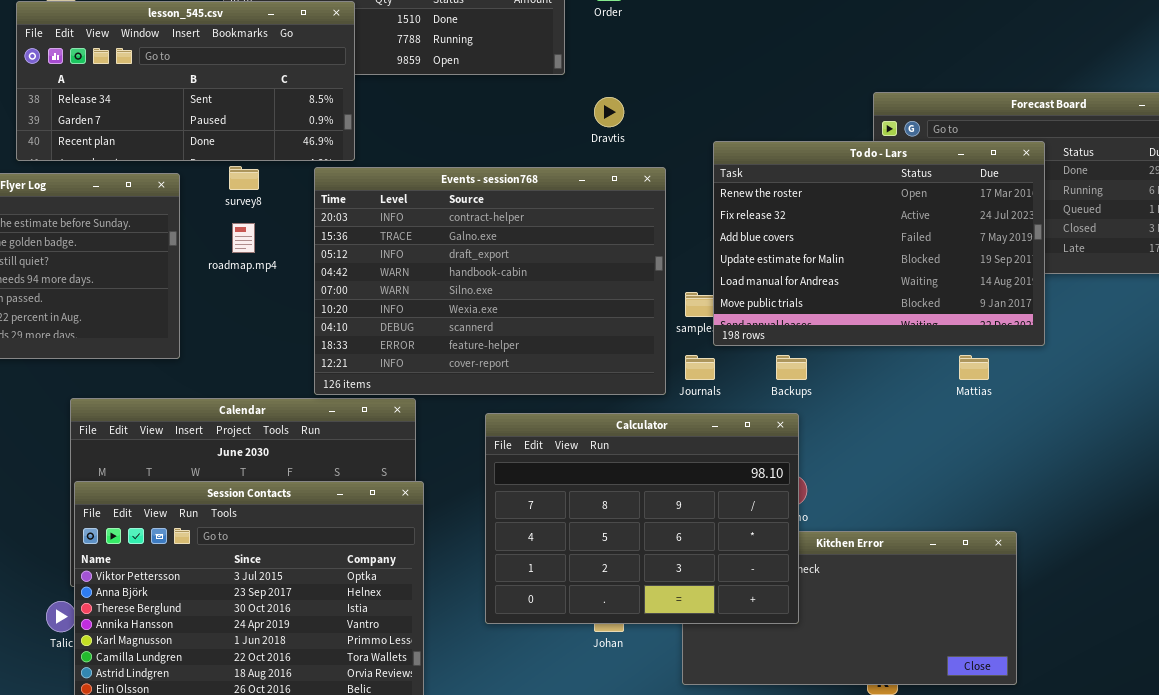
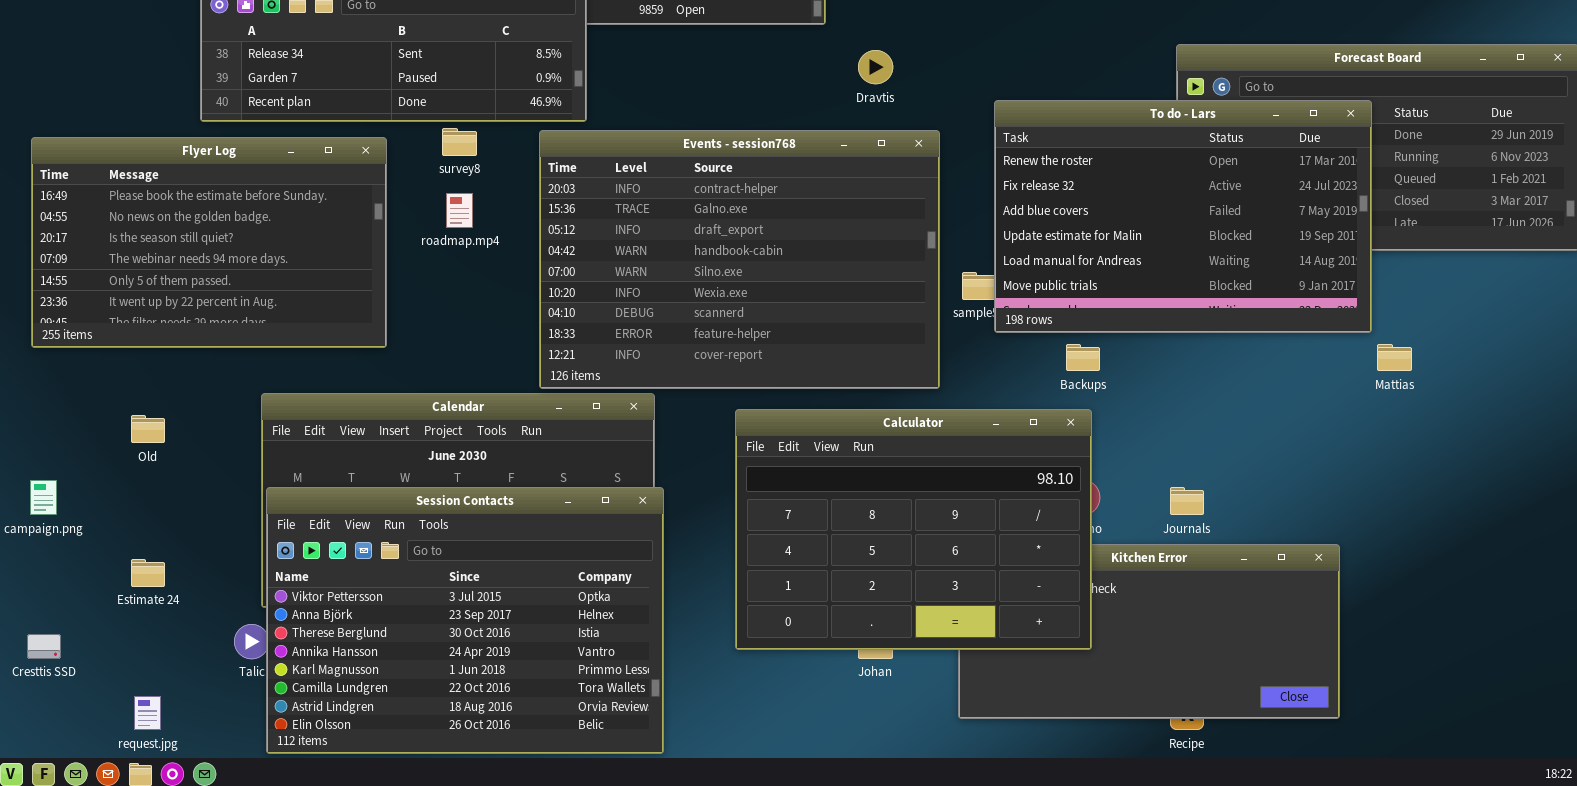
Journals: [685,355,715,380] -> [1170,487,1204,515], moved
Mattias: [959,355,989,380] -> [1377,344,1412,371], moved

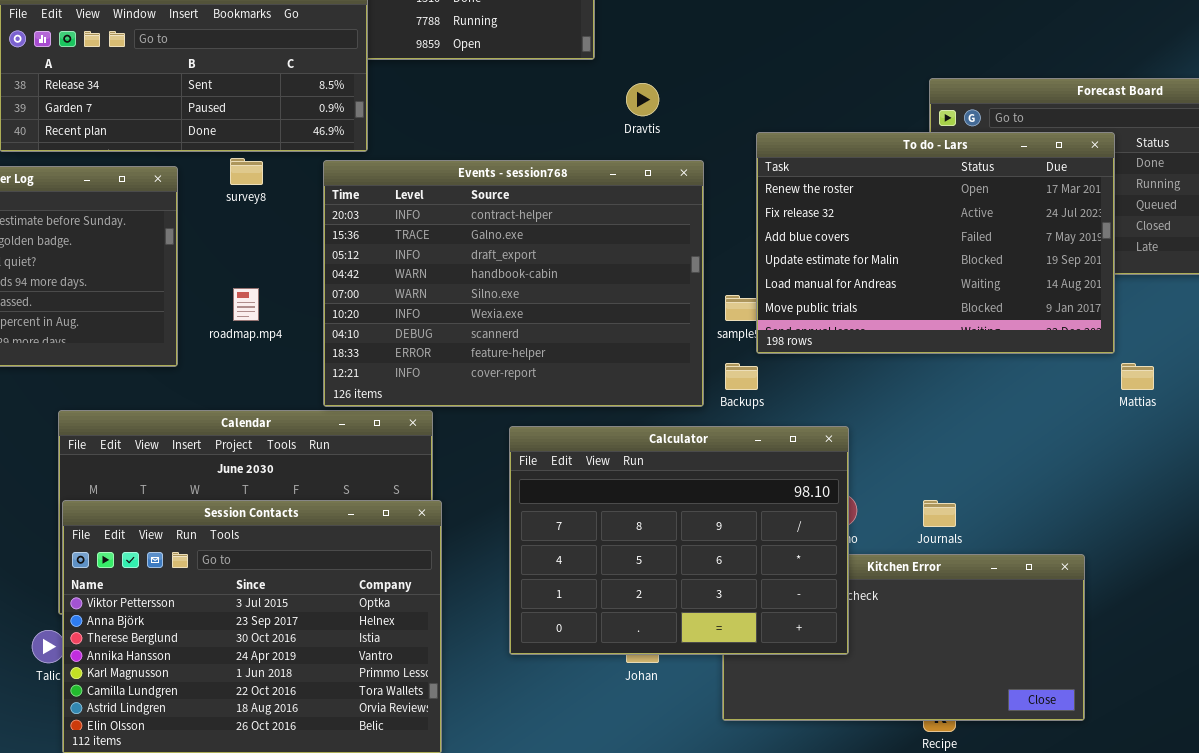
roadmap.mp4: [446,193,473,228] -> [233,288,259,321], moved
Backups: [1066,344,1100,371] -> [725,363,758,390], moved

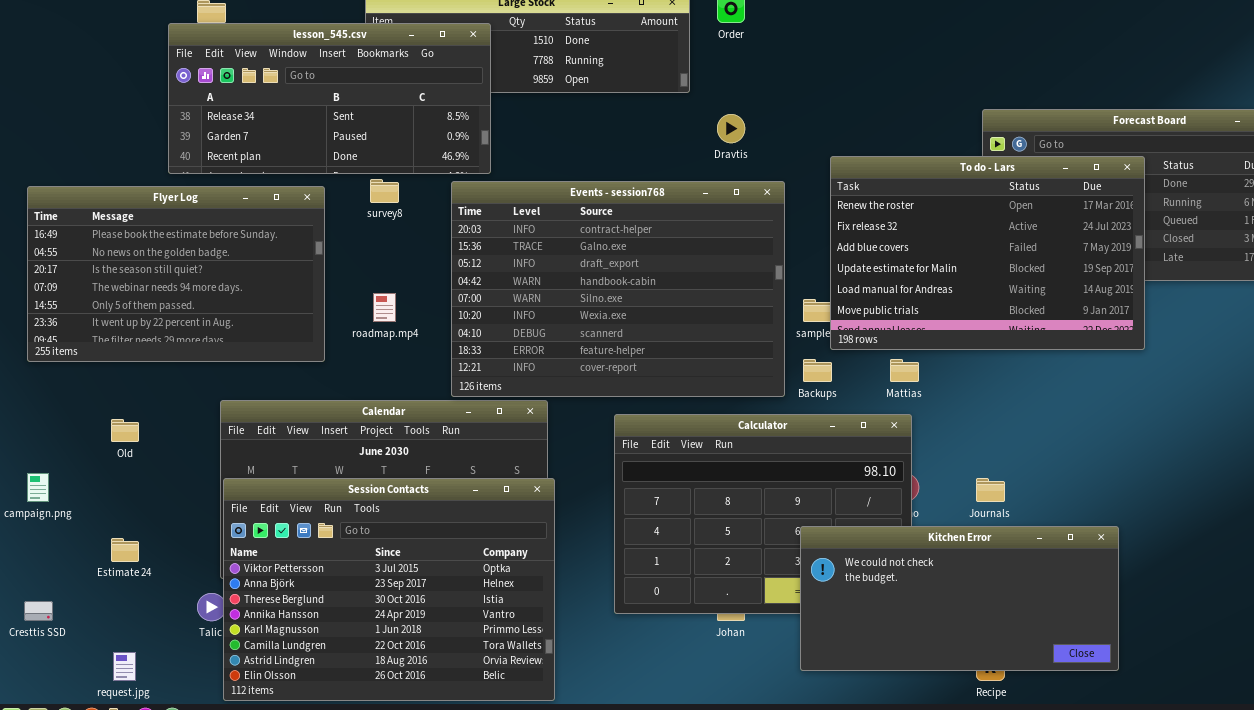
Mattias: [1121,363,1154,390] -> [890,359,919,382], moved
Kitchen Error: [722,554,1085,721] -> [800,526,1119,671], raised

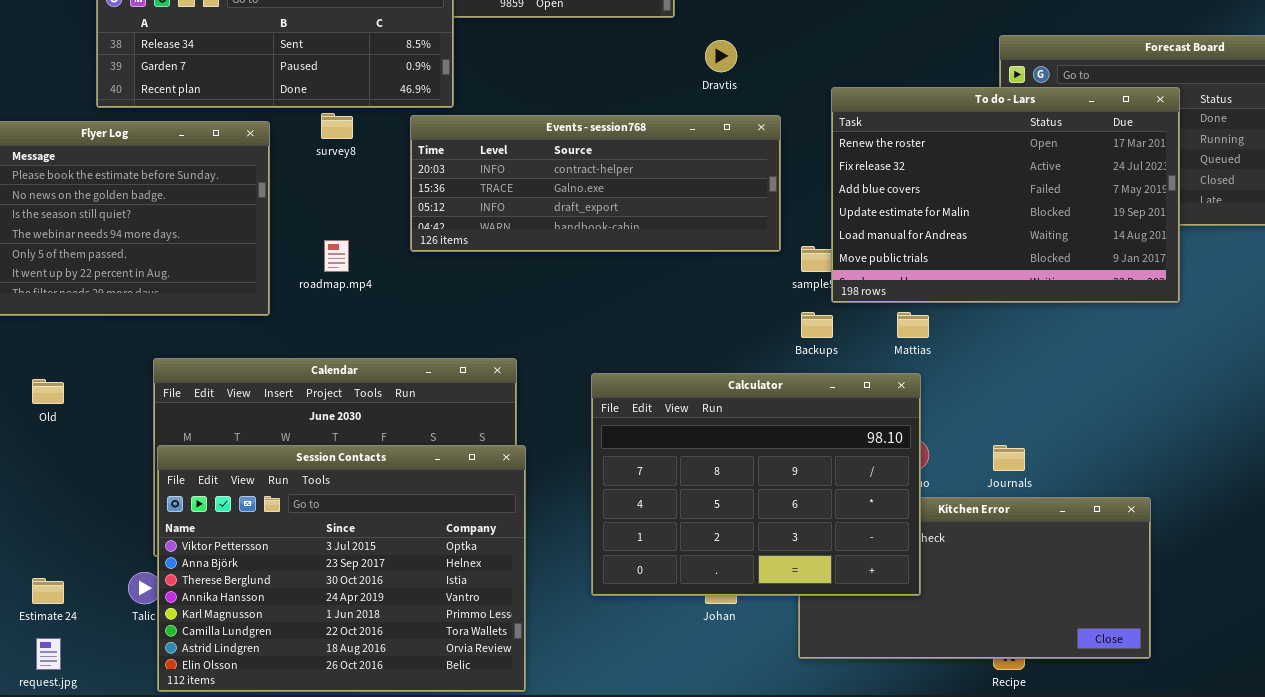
Events - session768: [451,181,785,397] -> [410,115,781,252], resized
Calculator: [614,414,912,614] -> [591,373,921,596], raised
Estimate 24: [111,538,139,562] -> [32,578,64,604], moved

